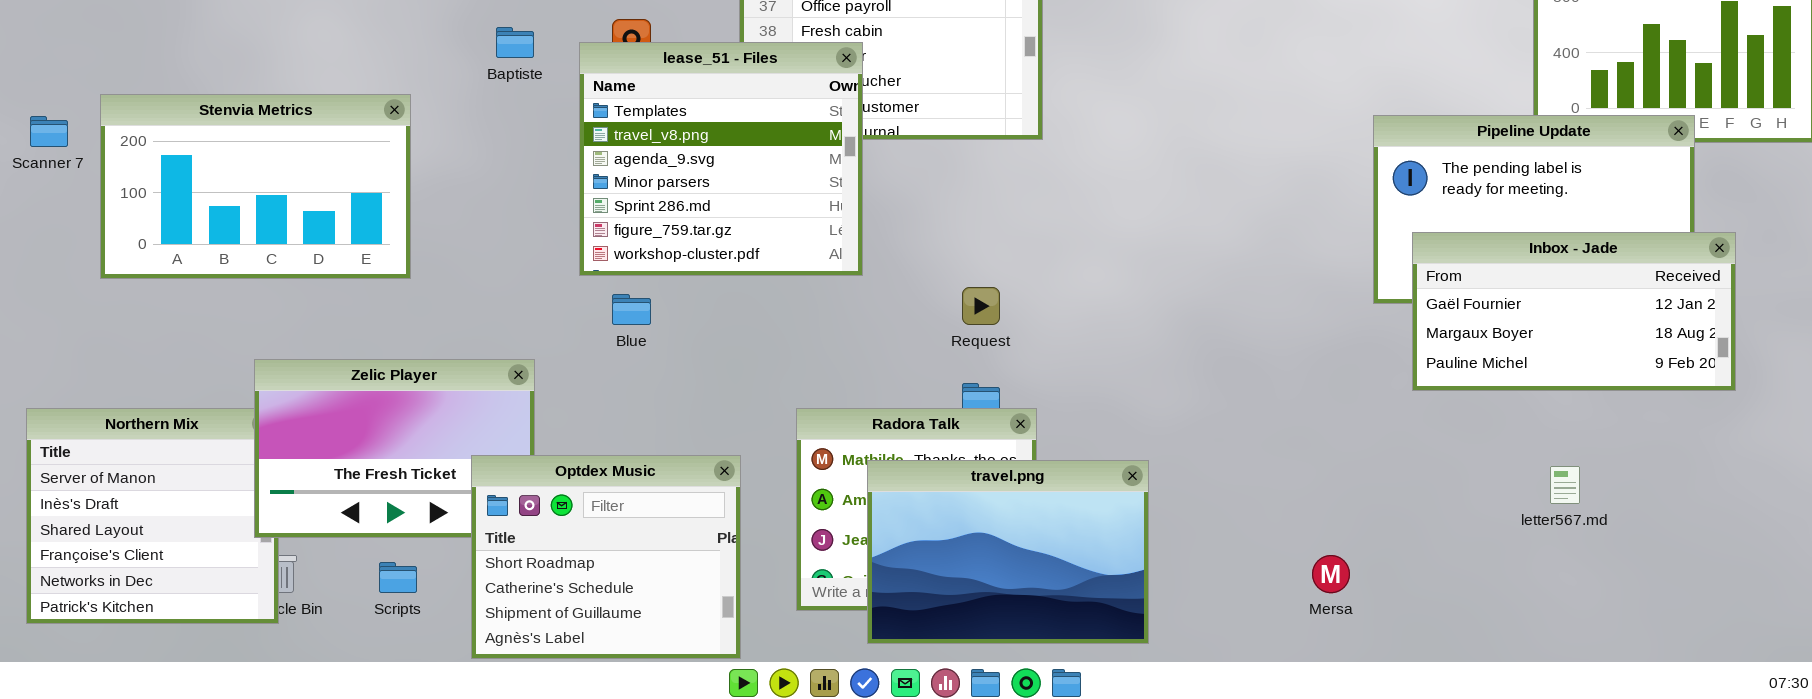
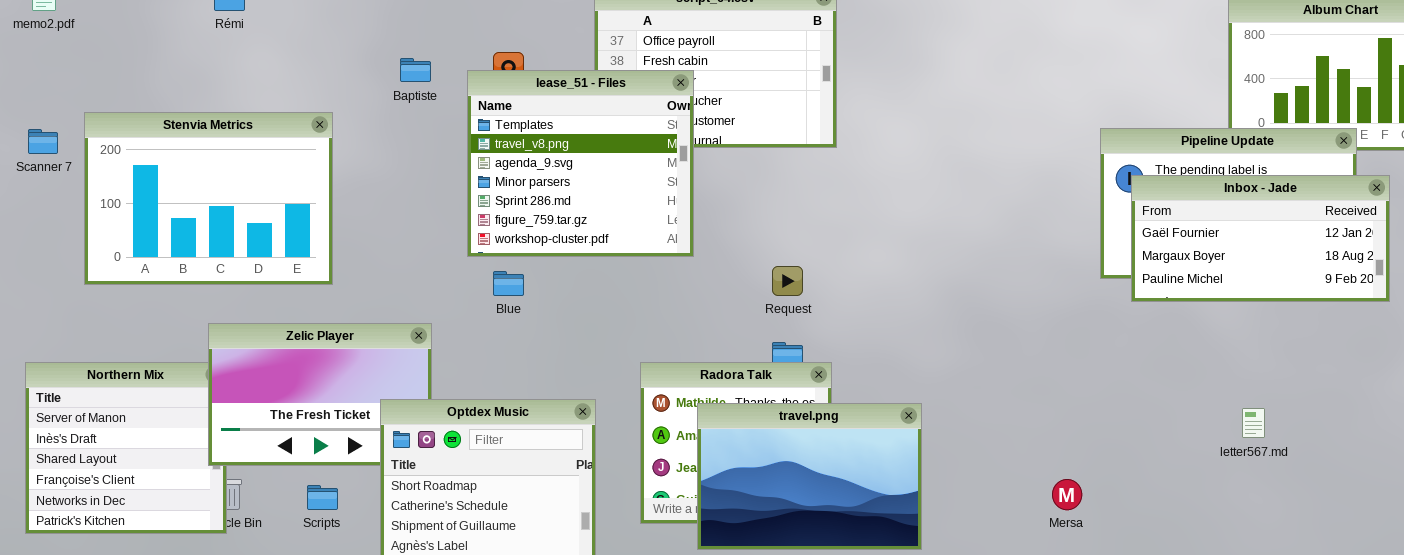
Stenvia Metrics: [100,94,411,279] -> [84,112,333,285], resized
Inbox - Jade: [1412,232,1736,391] -> [1131,175,1390,302], moved

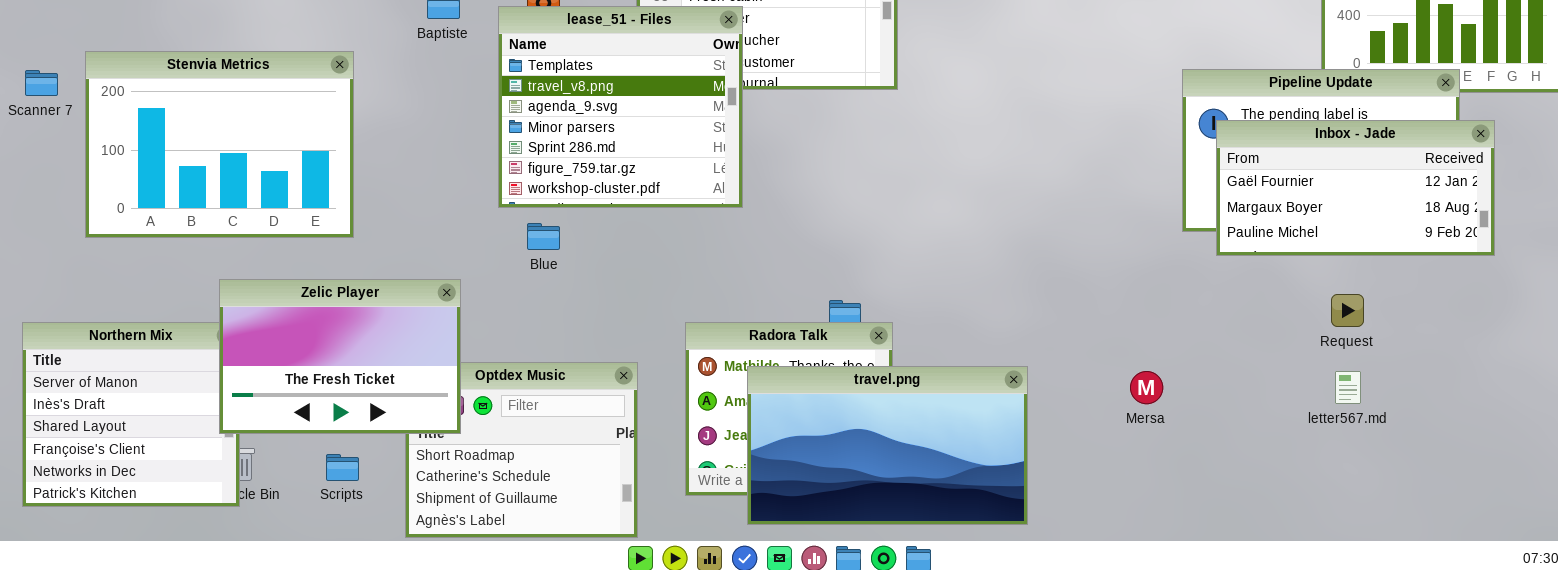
Request: [772,266,803,296] -> [1331,294,1364,327], moved
Zelic Player: [208,323,432,466] -> [219,279,461,434], raised
travel.png: [697,403,922,550] -> [747,366,1028,525], resized
Mersa: [1052,479,1082,510] -> [1130,371,1163,404], moved

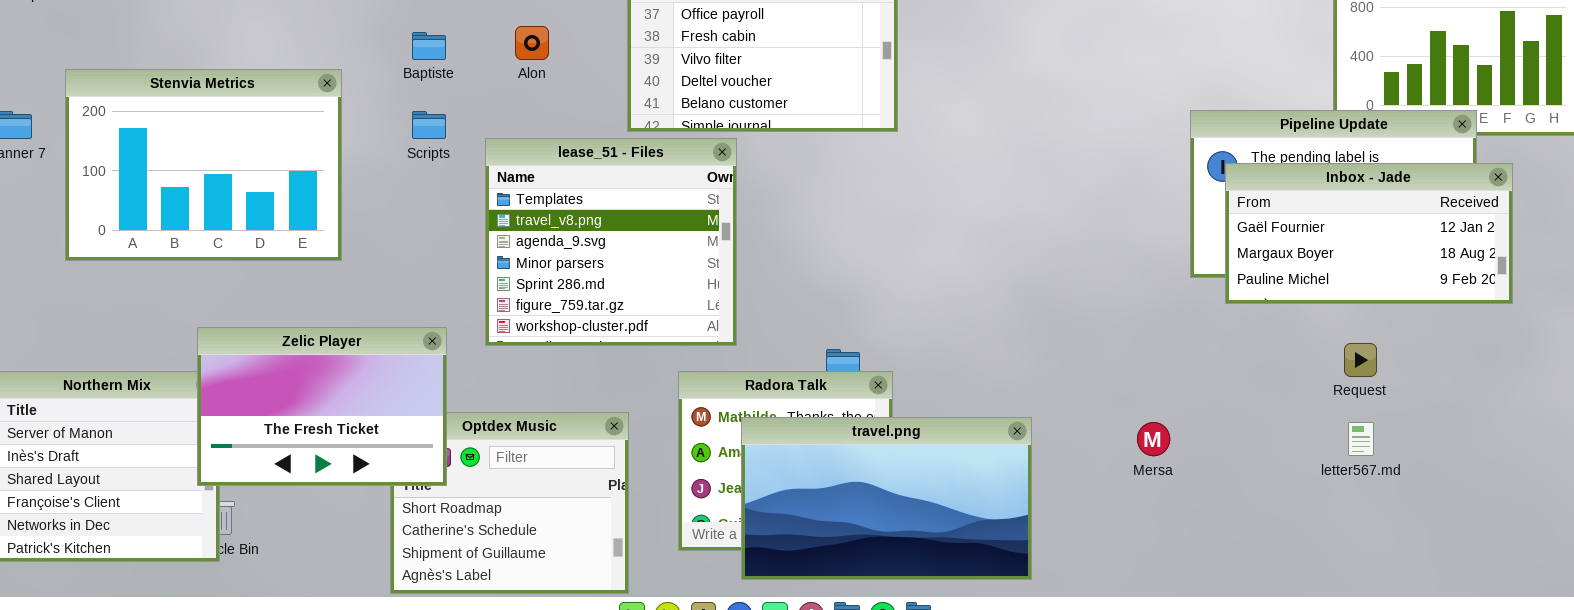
lease_51 - Files: [498,6,743,208] -> [485,138,737,346], moved
Stenvia Metrics: [85,51,354,238] -> [65,69,342,261], moved
Scripts: [326,454,359,481] -> [412,111,446,139], moved

